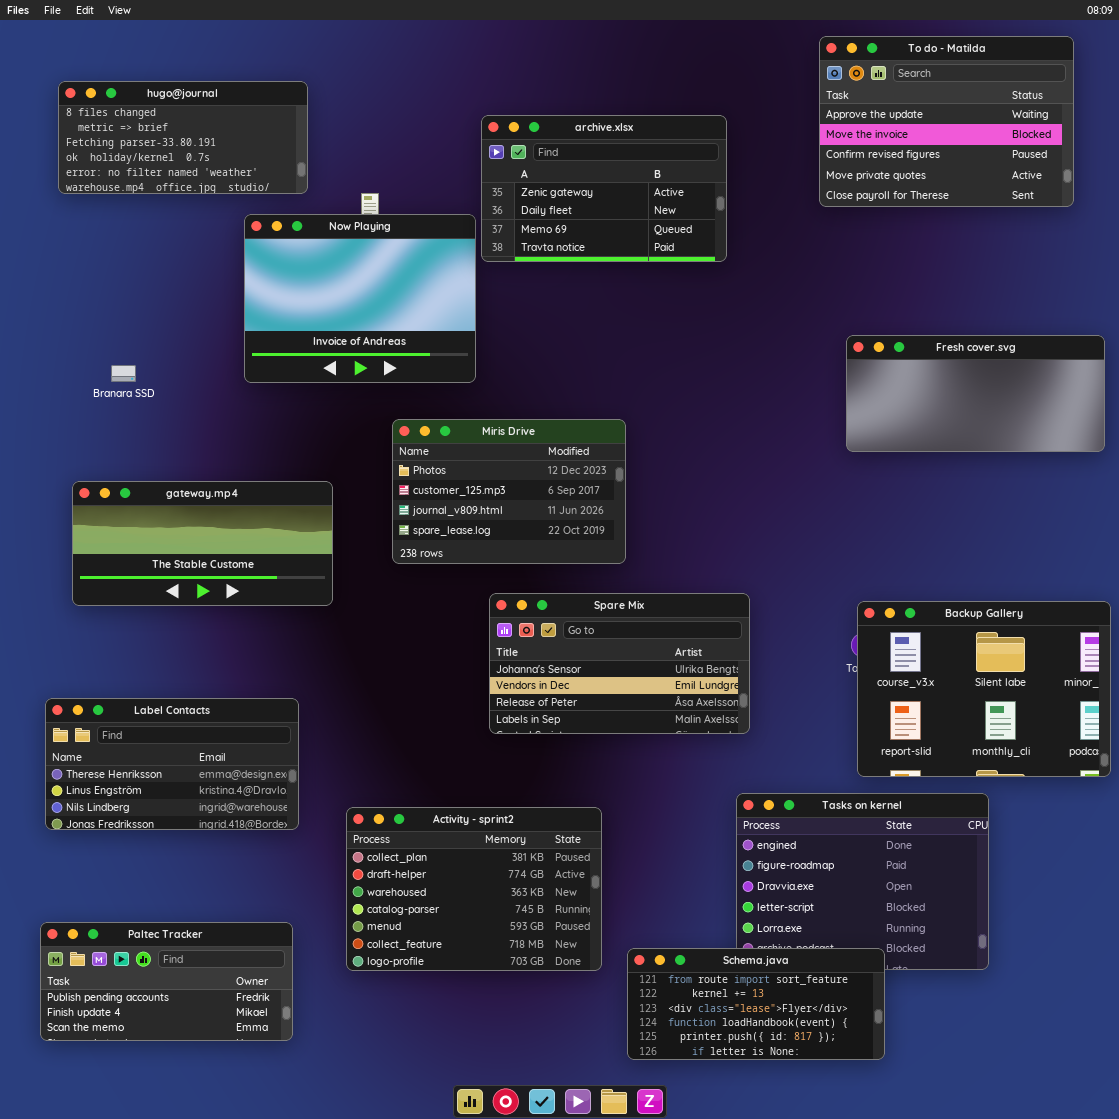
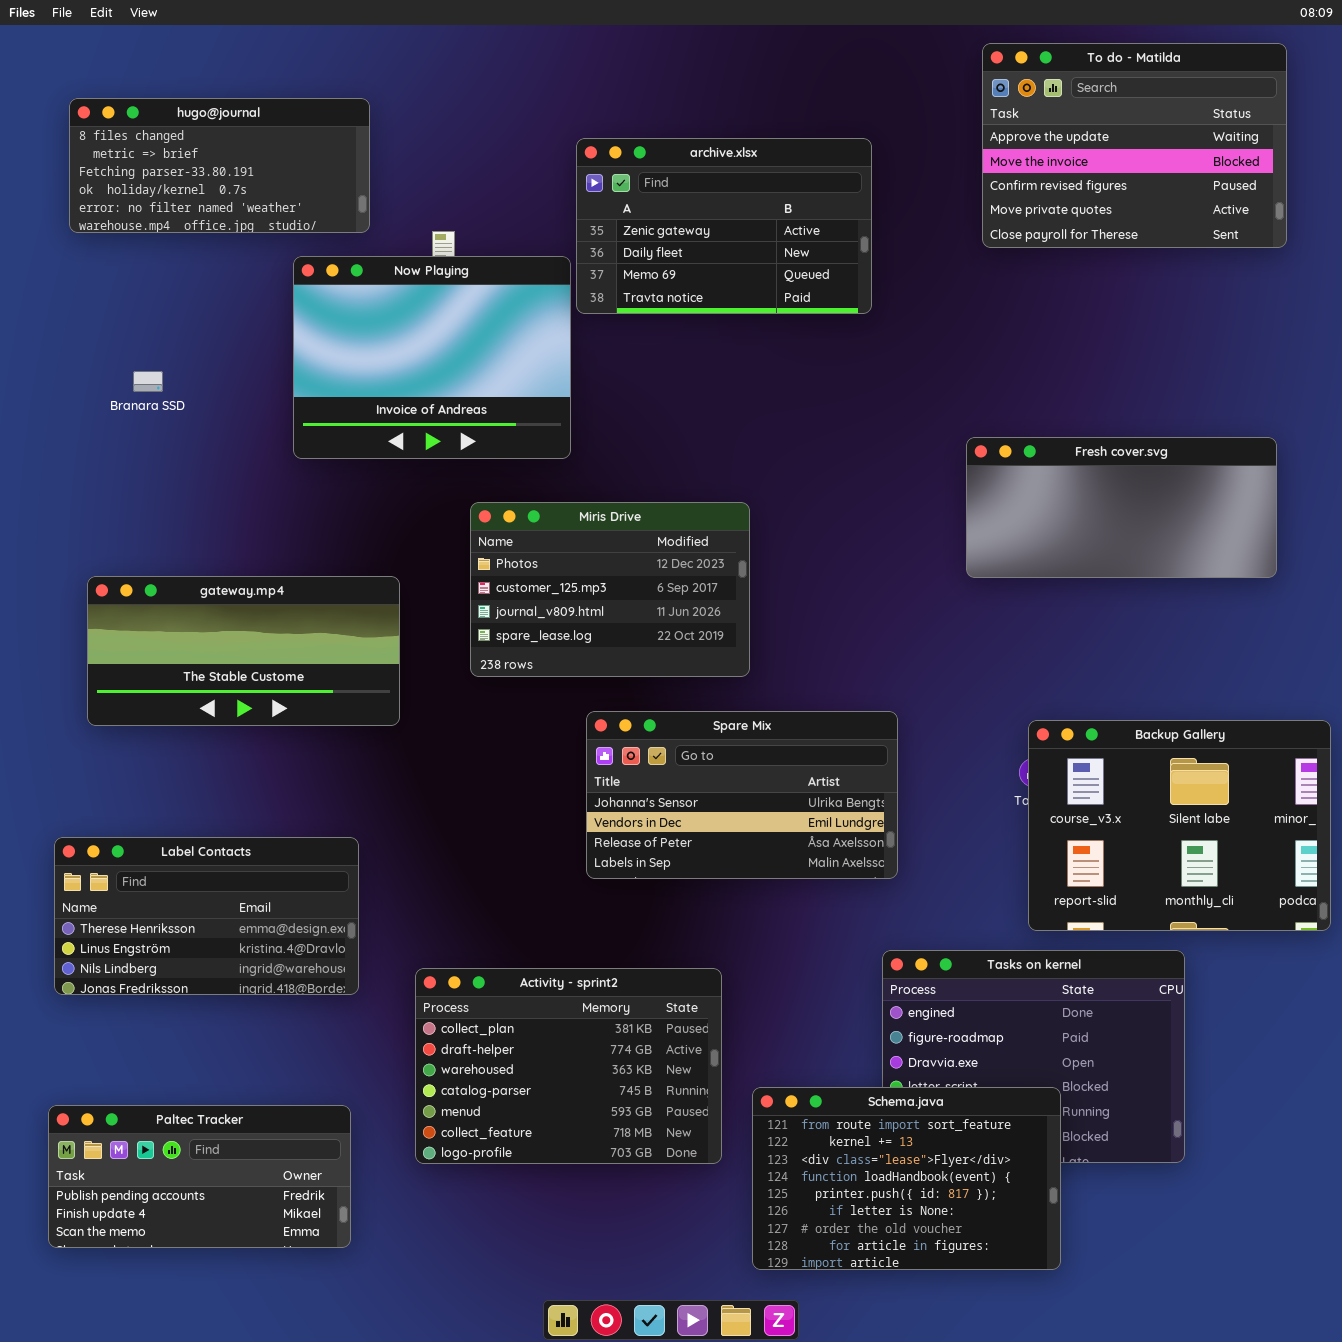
Fresh cover.svg: [846,335,1105,452] -> [966,437,1277,578], moved
Branara SSD: [111,365,136,382] -> [133,371,163,392], moved
Schema.java: [627,948,885,1060] -> [752,1087,1061,1270], resized

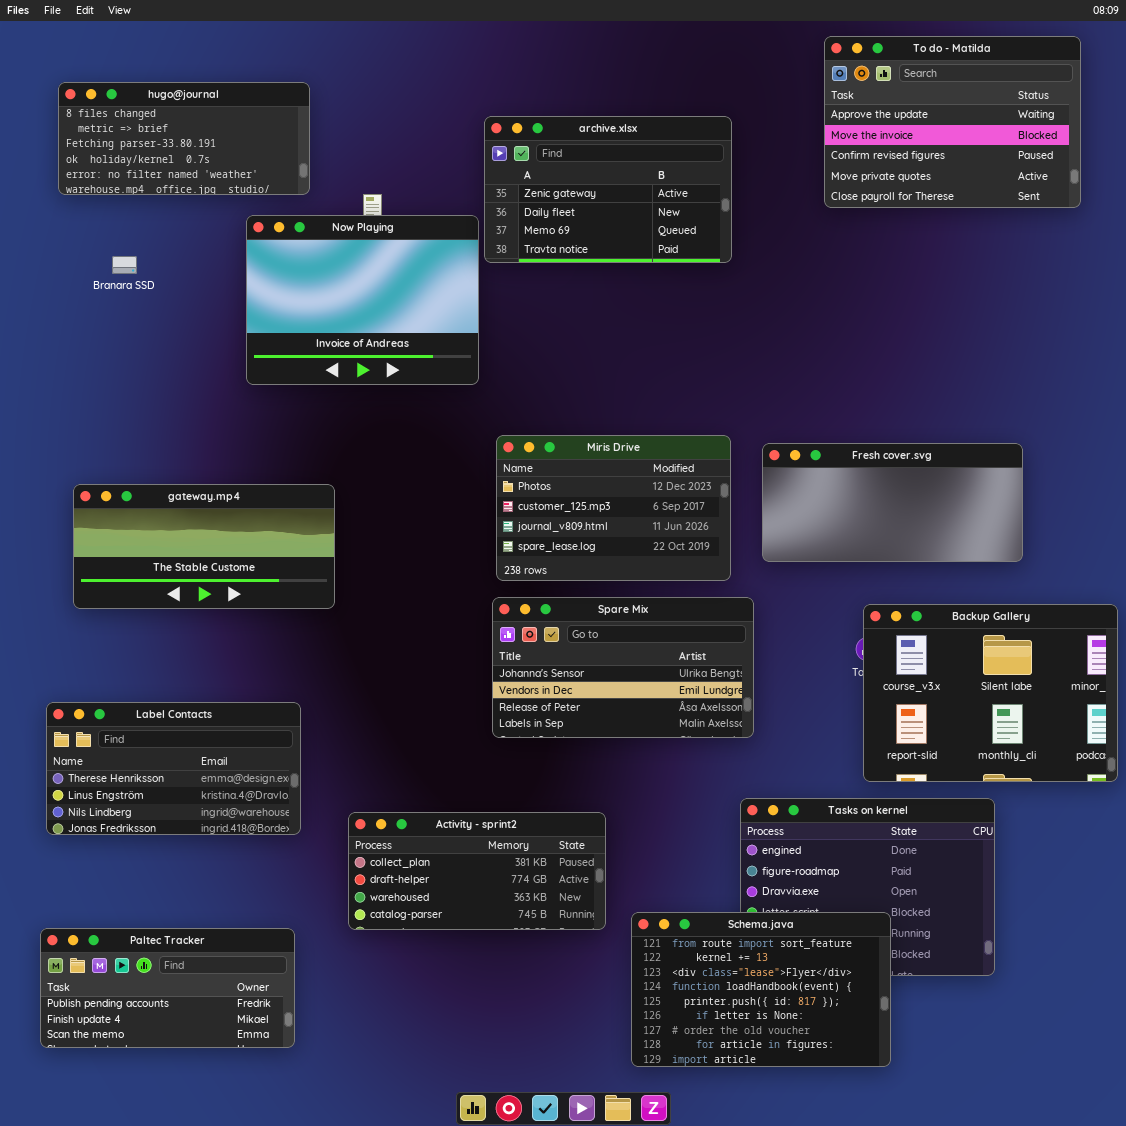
Branara SSD: [133,371,163,392] -> [112,256,137,274], moved
Fresh cover.svg: [966,437,1277,578] -> [762,443,1023,562], moved
Miris Drive: [470,502,750,677] -> [496,435,731,581], moved
Activity - sprint2: [415,968,722,1164] -> [348,812,606,930], resized

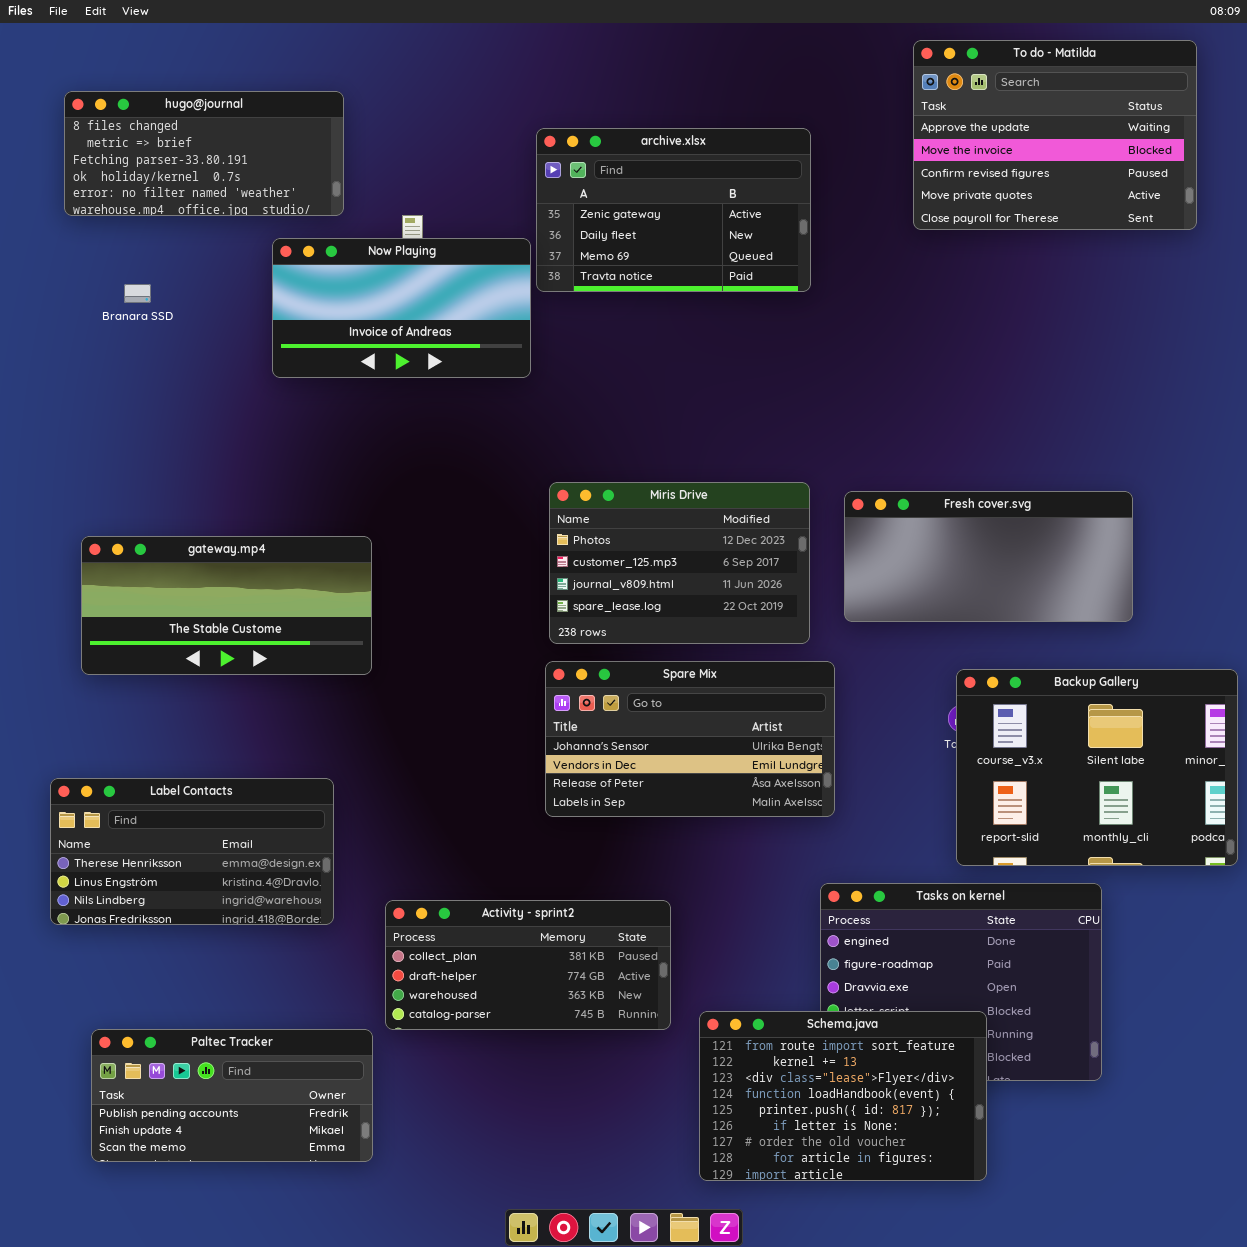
Now Playing: [246,215,479,385] -> [272,238,531,378], resized
Paltec Tracker: [40,928,295,1048] -> [91,1029,373,1162], moved

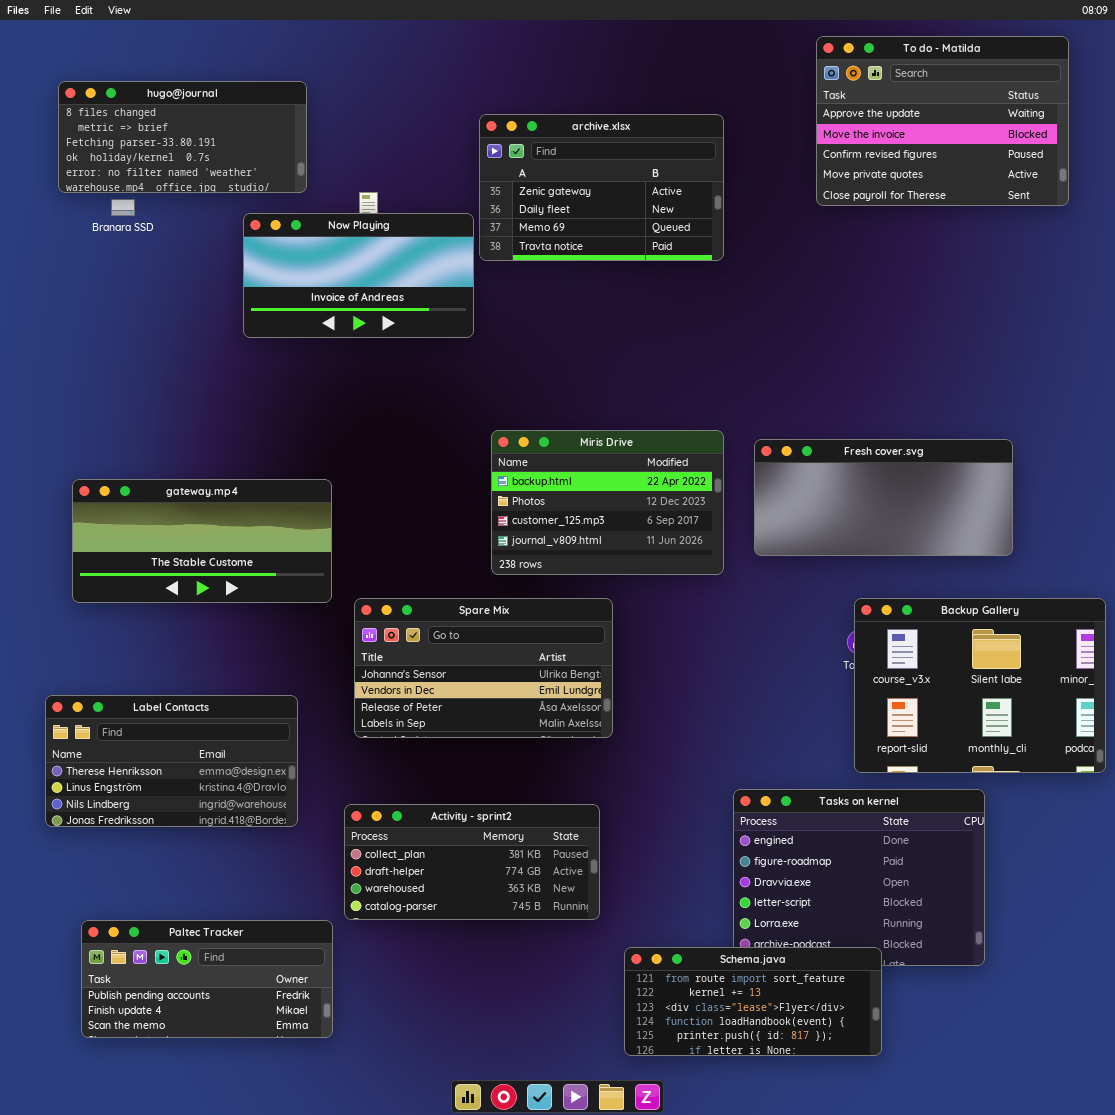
Branara SSD: [124,284,151,303] -> [111,199,135,216], moved
Miris Drive: [549,482,810,644] -> [491,430,724,575], scrolled up 1 row
Spare Mix: [545,661,835,817] -> [354,598,613,738], moved
Schema.java: [699,1011,987,1181] -> [624,947,882,1056], resized

